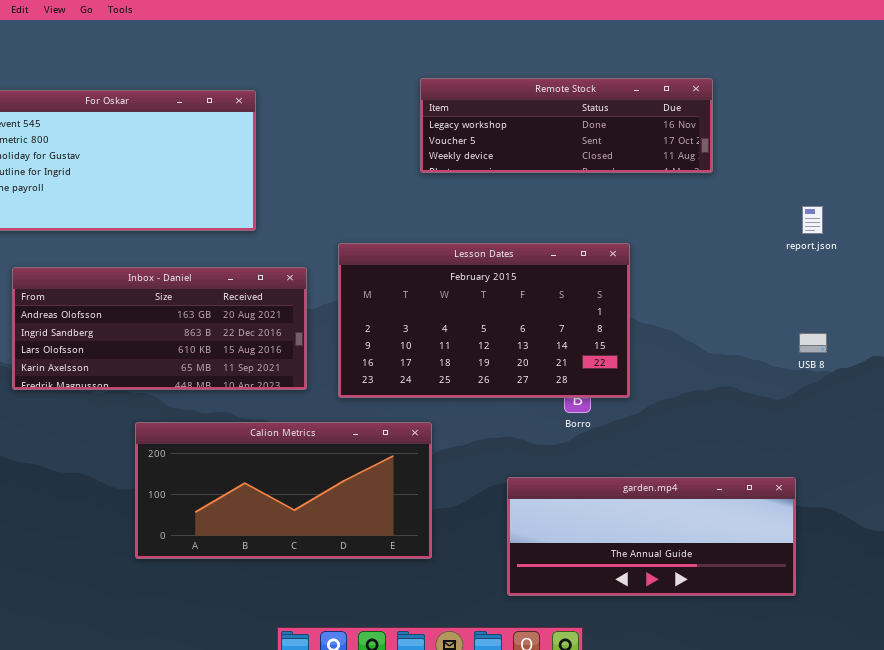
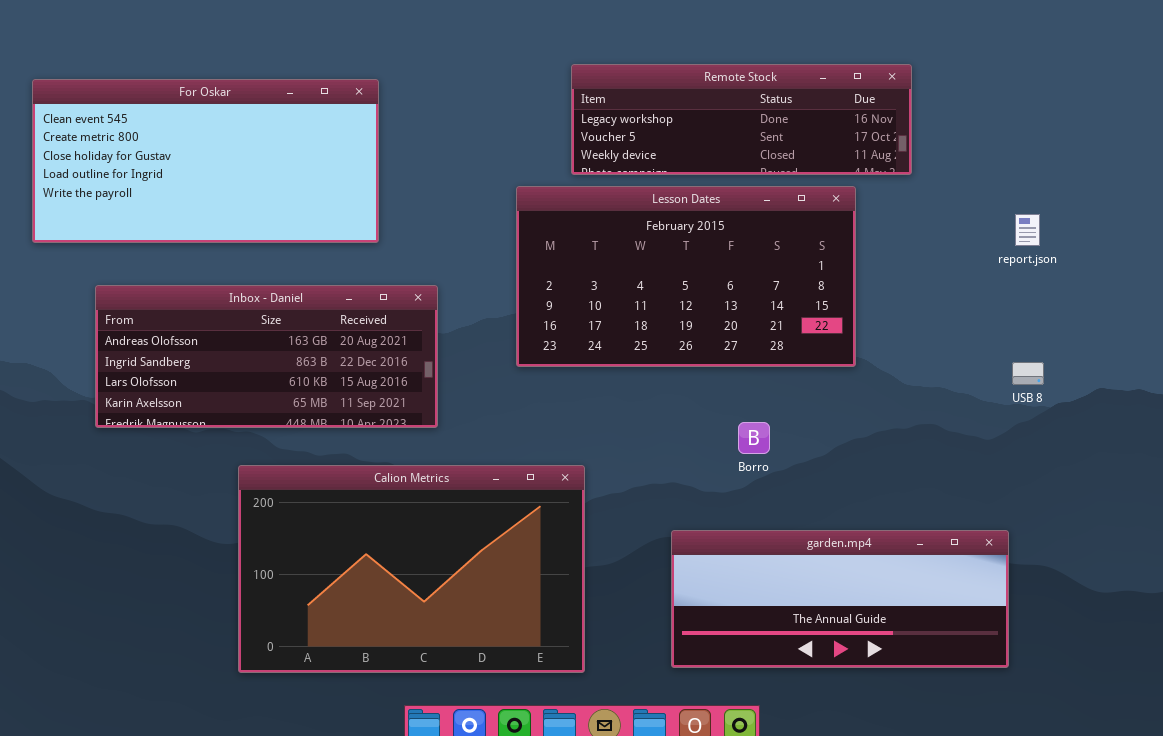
Lesson Dates: [338,243,630,398] -> [516,186,856,367], moved
Calion Metrics: [135,422,432,559] -> [238,465,585,673], resized

